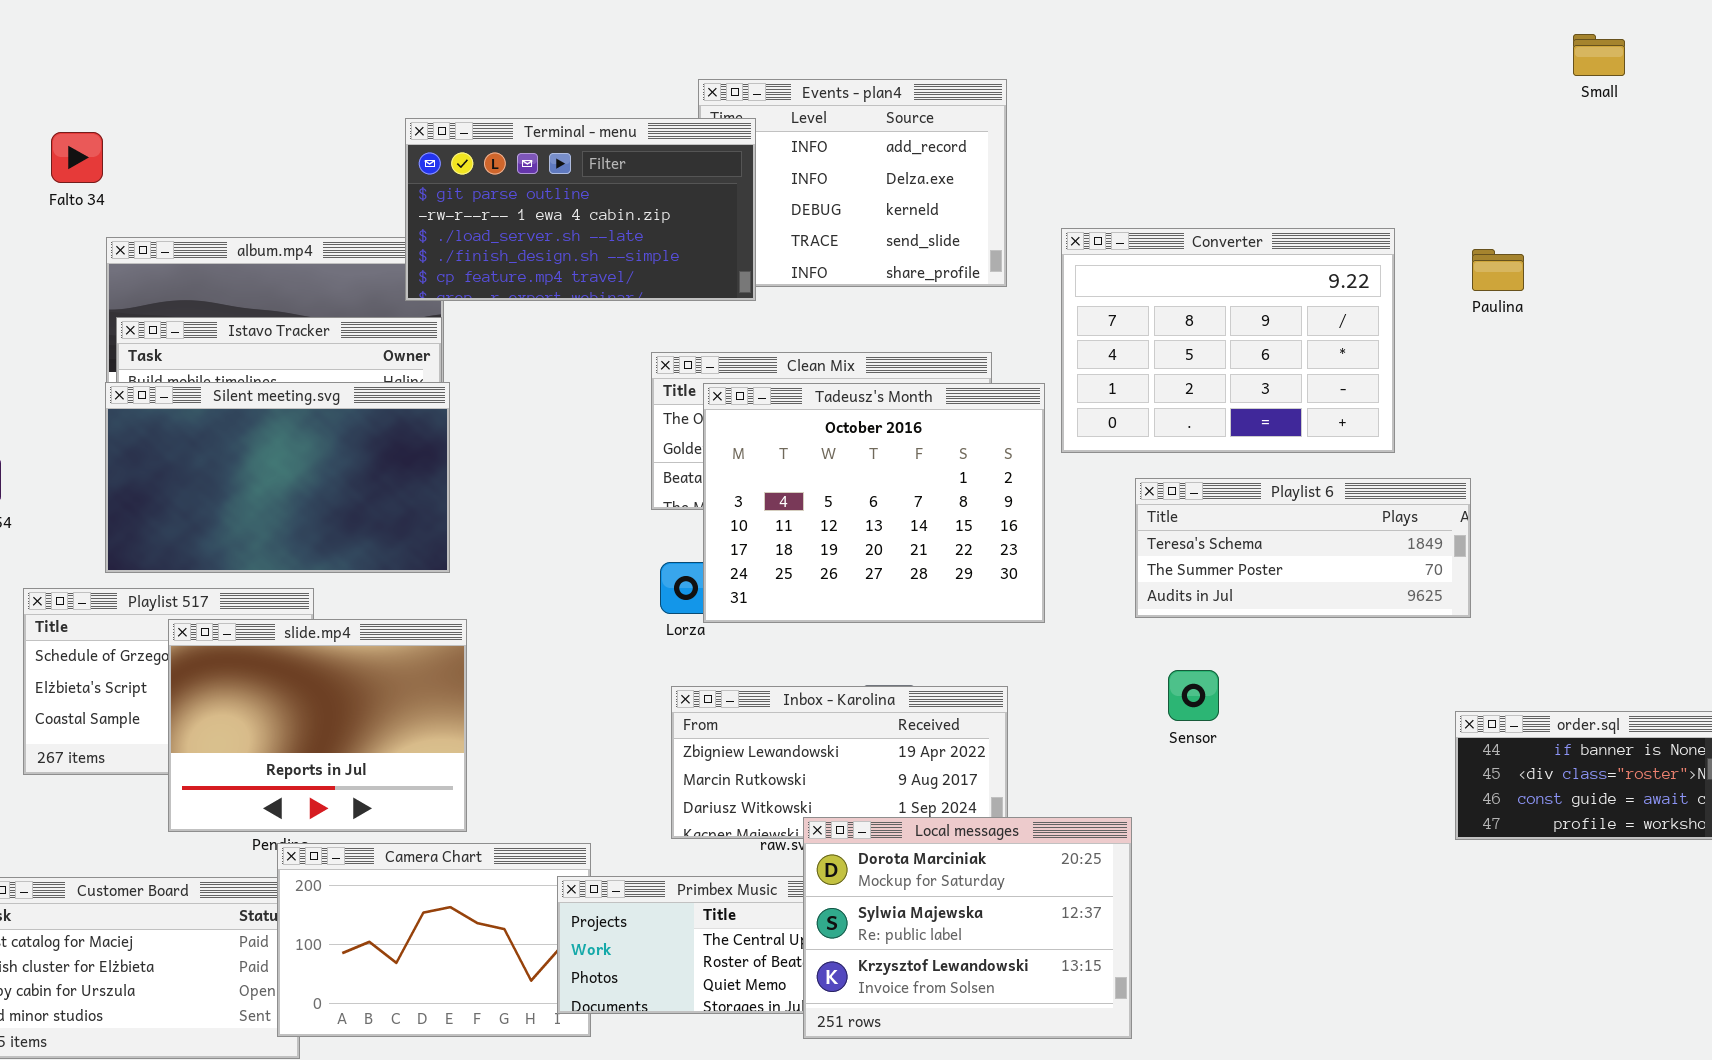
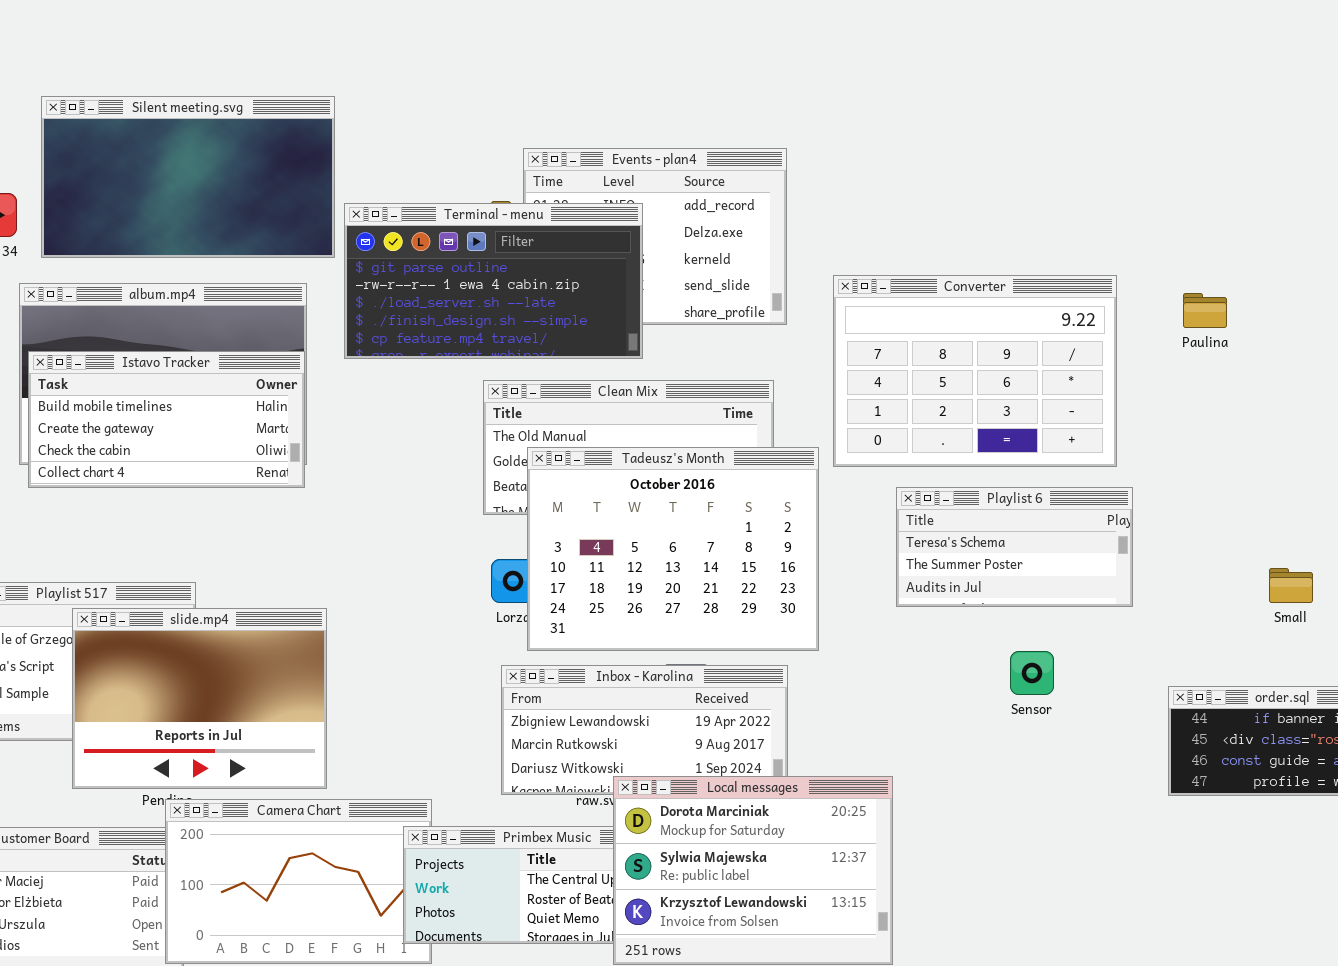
Small: [1573,34,1625,76] -> [1269,568,1313,603], moved
Terminal - menu: [405,118,756,301] -> [344,203,643,359], moved
Silent meeting.svg: [105,382,450,573] -> [41,96,335,258], moved
Tadeusz's Month: [703,383,1045,623] -> [527,447,819,651], moved
Playlist 6: [1135,478,1471,618] -> [896,487,1133,607], resized
Sensor: [1168,670,1219,721] -> [1010,651,1054,695], moved

